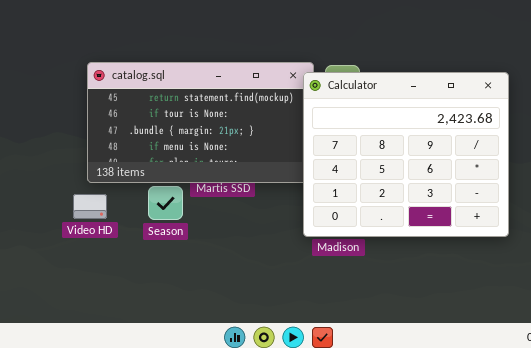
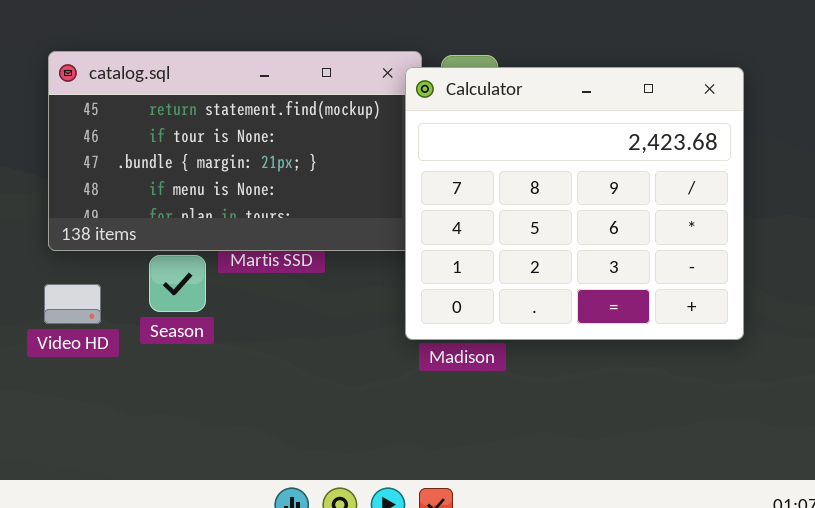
Video HD: [73,194,107,219] -> [44,284,101,324], moved

